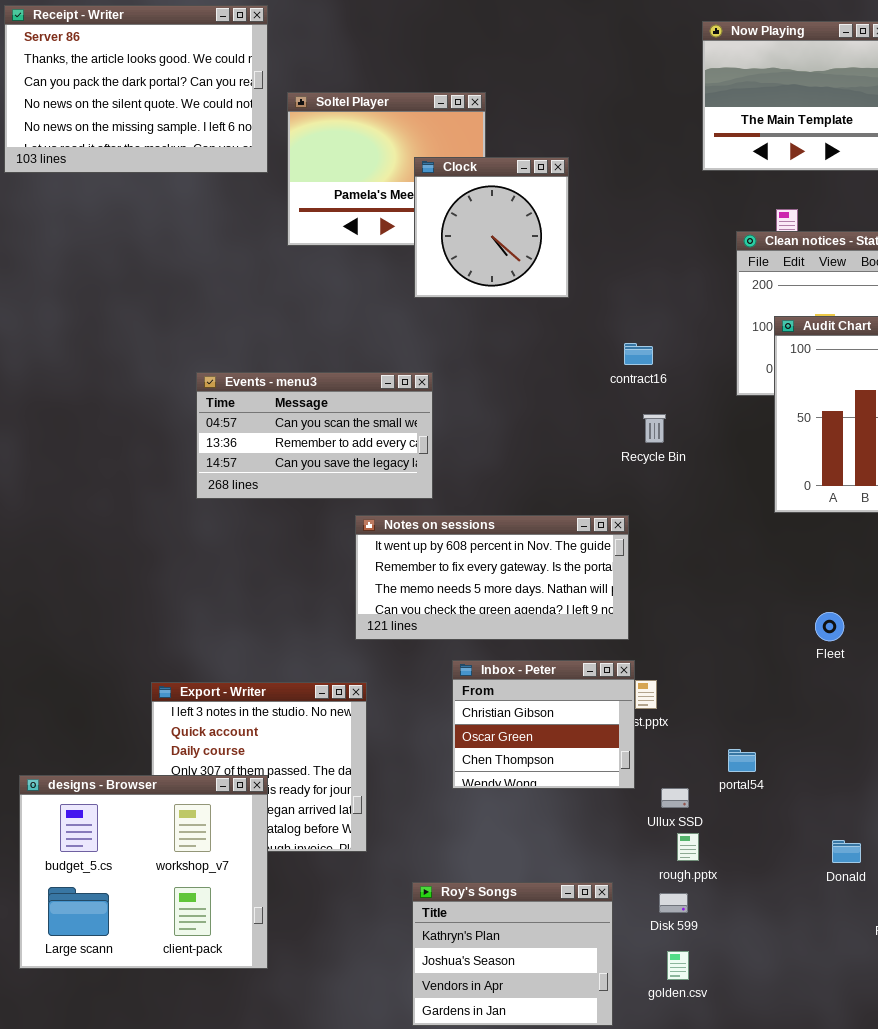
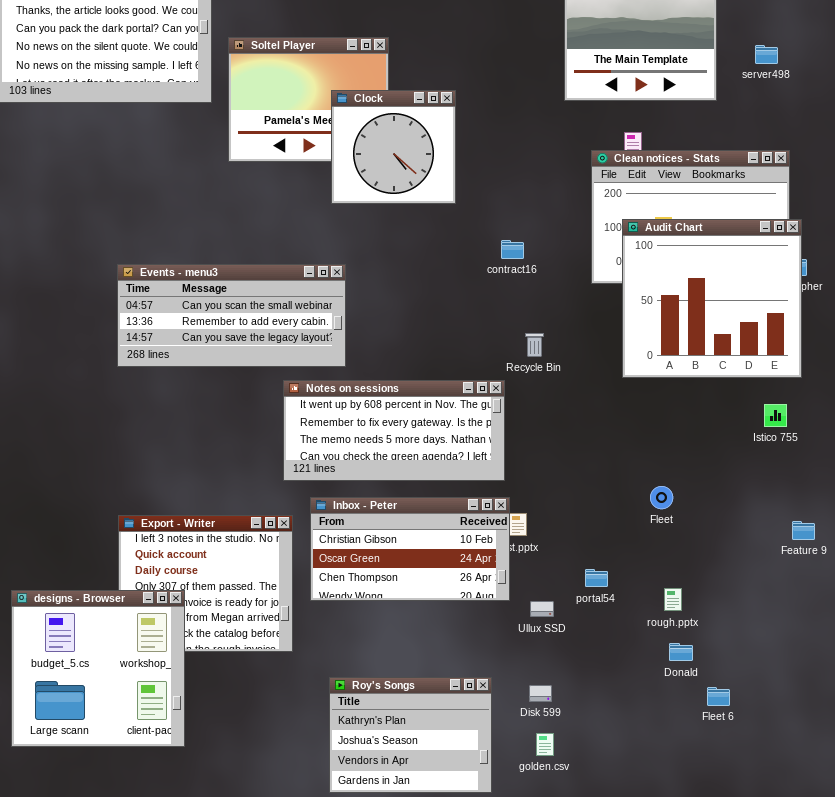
Events - menu3: [196,372,433,499] -> [117,264,346,367], resized
Recycle Bin: [643,414,666,443] -> [525,333,544,357], moved
Fleet: [815,612,844,641] -> [650,486,673,509], moved
Inbox - Peter: [452,660,635,789] -> [310,497,510,601], resized
designs - Browser: [19,775,268,969] -> [11,590,185,747], resized
rough.pptx: [677,833,699,861] -> [664,588,682,611], moved

